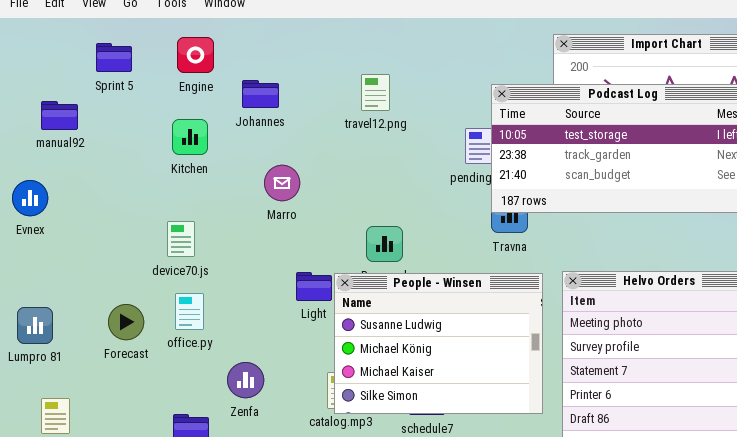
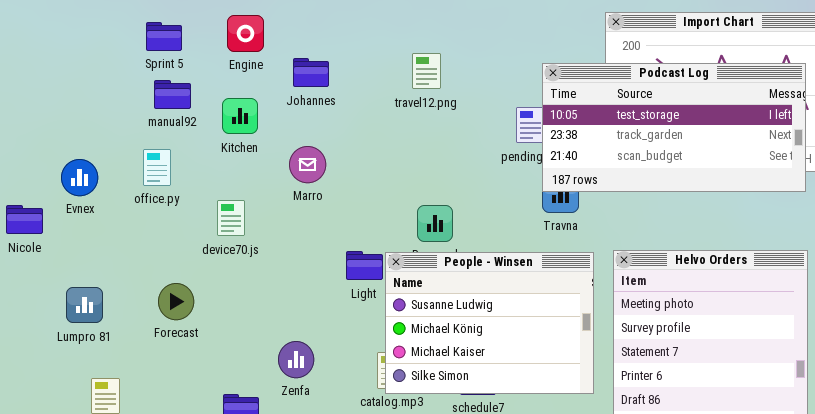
manual92: [41,101,78,130] -> [154,80,191,109], moved
Marro: [264,165,300,201] -> [289,146,326,183], moved
office.py: [175,293,204,330] -> [143,149,171,186], moved

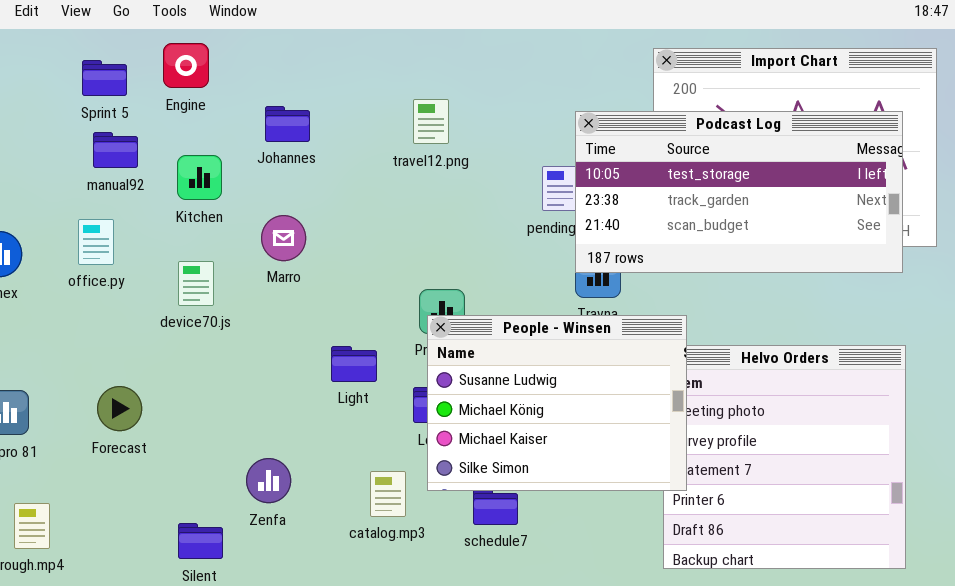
Engine: [227,15,264,52] -> [163,43,209,88], moved
device70.js: [217,200,245,236] -> [178,261,214,306], moved
People - Winsen: [385,252,594,394] -> [427,315,687,491], moved

